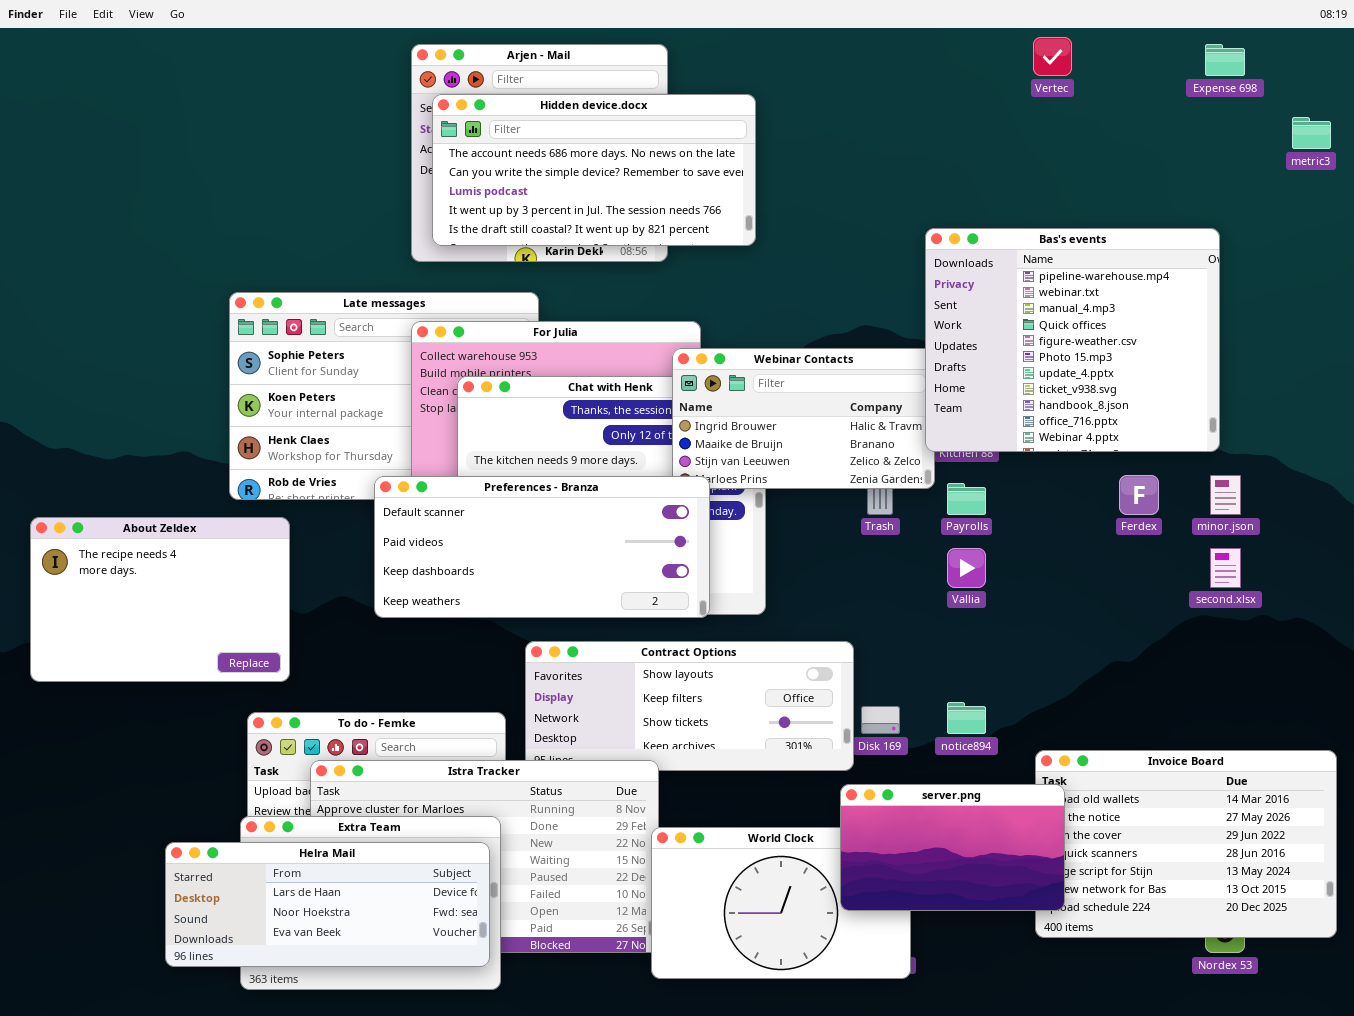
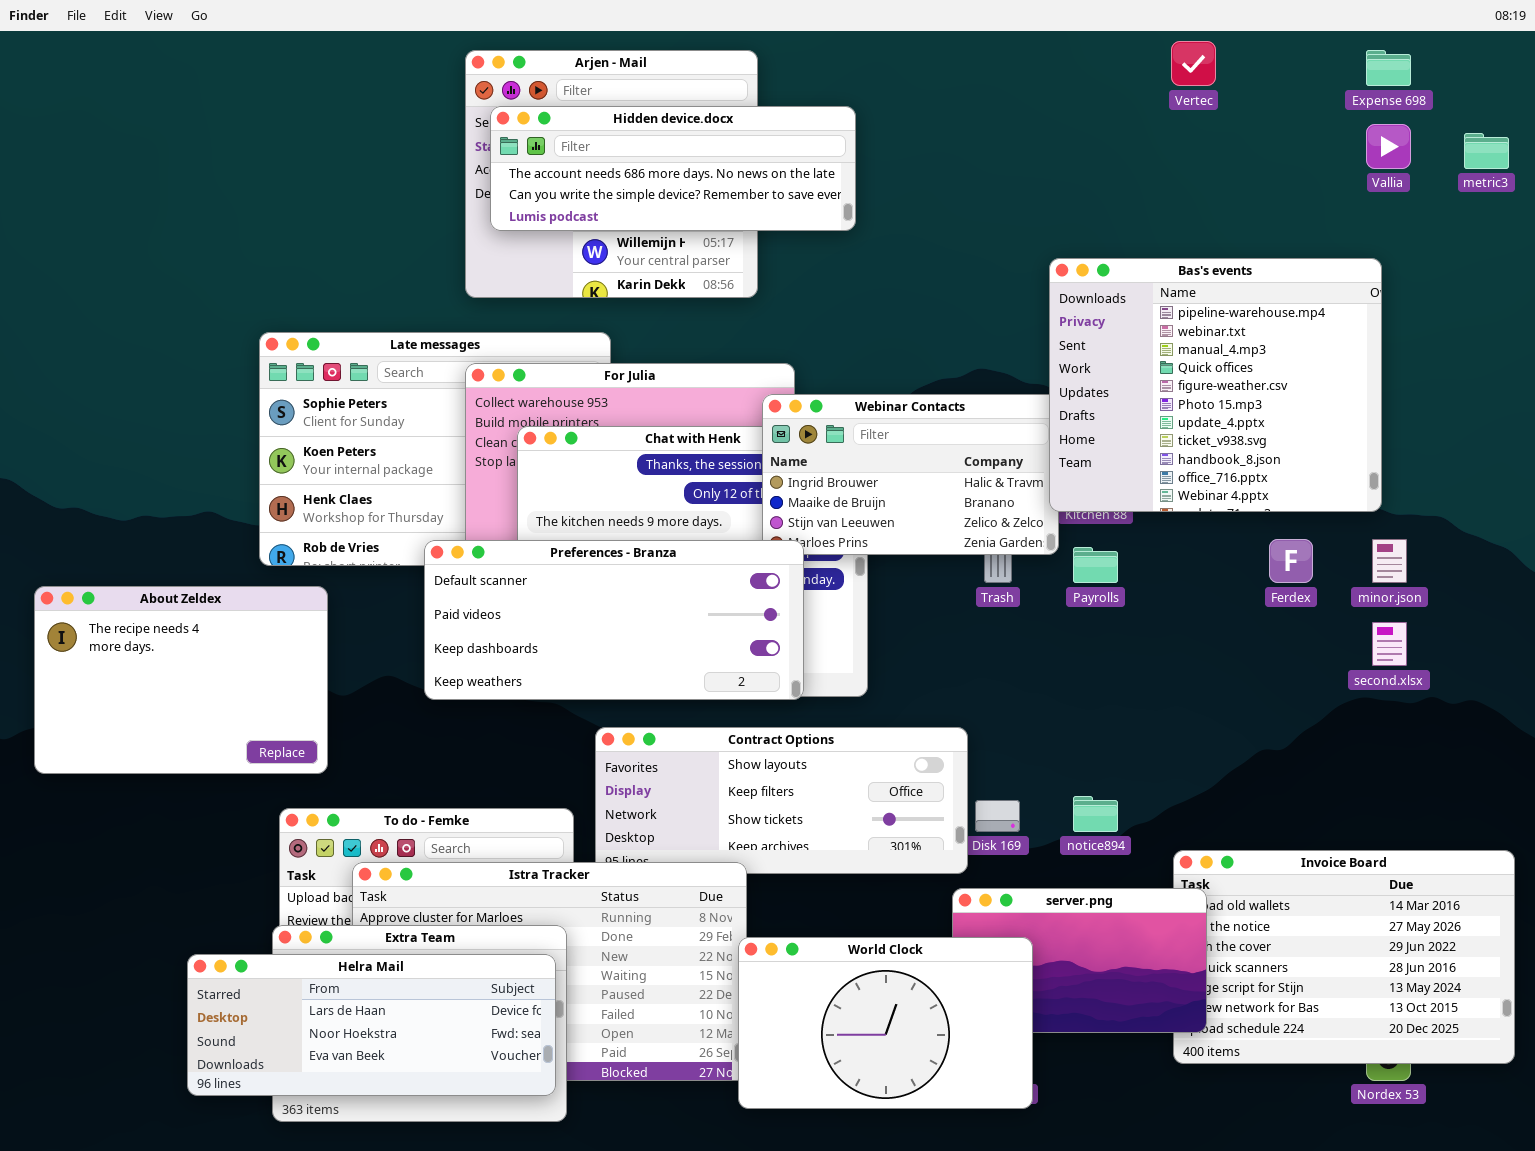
Hidden device.docx: [432,94,756,246] -> [490,106,856,231], resized
Vallia: [947,548,986,588] -> [1366,124,1411,169], moved
World Clock: [651,827,911,979] -> [738,937,1033,1109], raised

